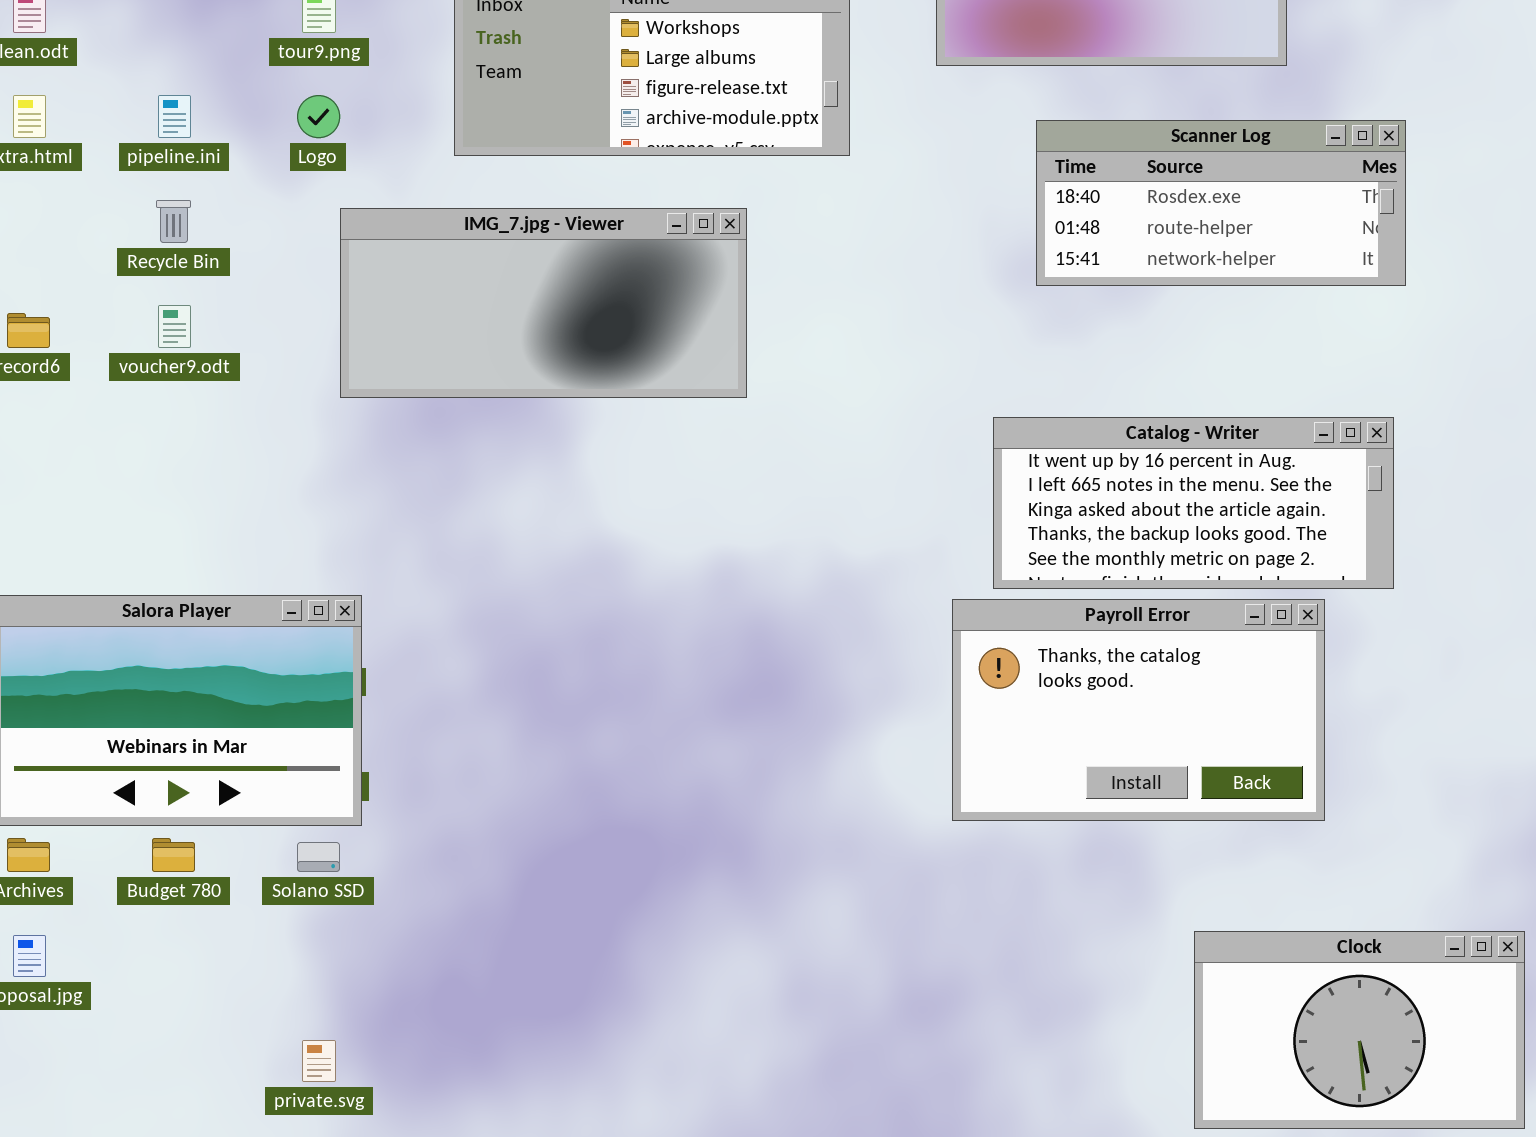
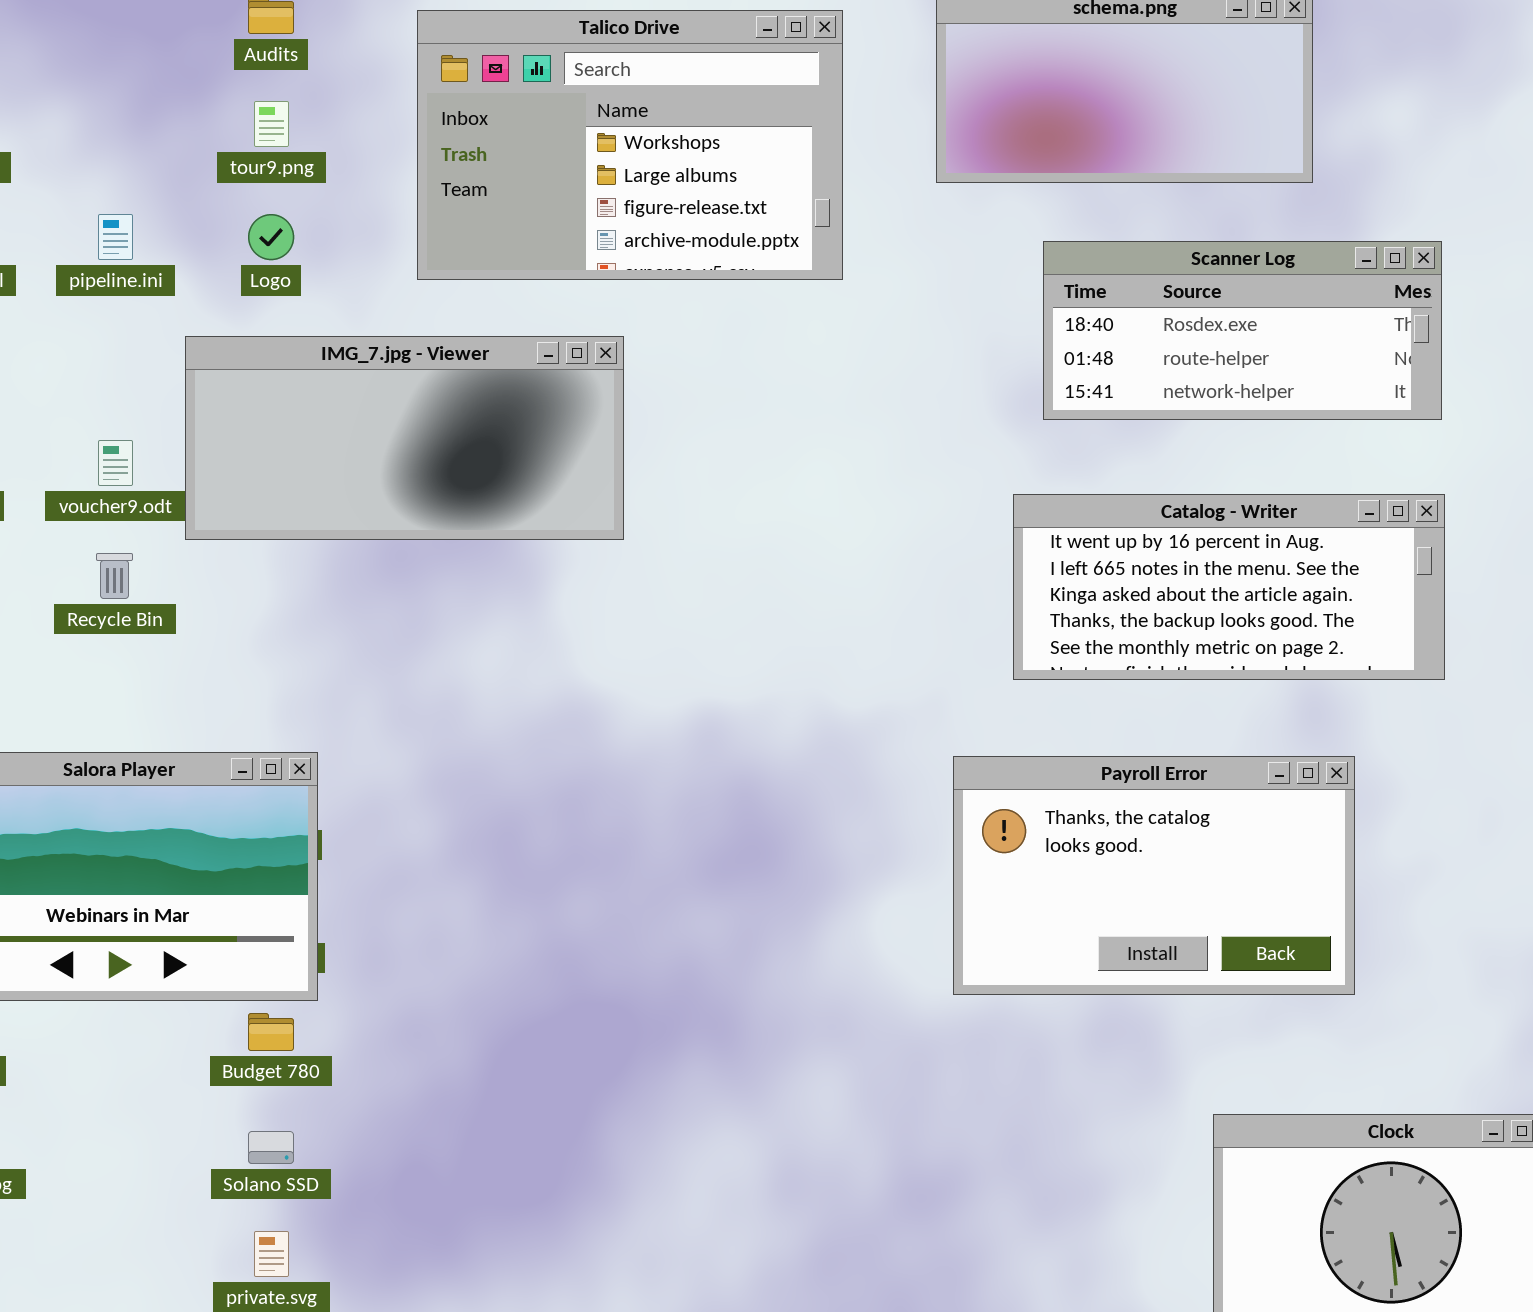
Recycle Bin: [156,200,191,243] -> [96,553,133,599], moved
IMG_7.jpg - Viewer: [340,208,747,398] -> [185,336,624,540], moved
Catalog - Writer: [993,417,1394,589] -> [1013,494,1445,680], moved
Budget 780: [152,838,195,872] -> [248,1013,294,1051], moved
Solano SSD: [297,842,340,872] -> [248,1131,294,1164], moved

